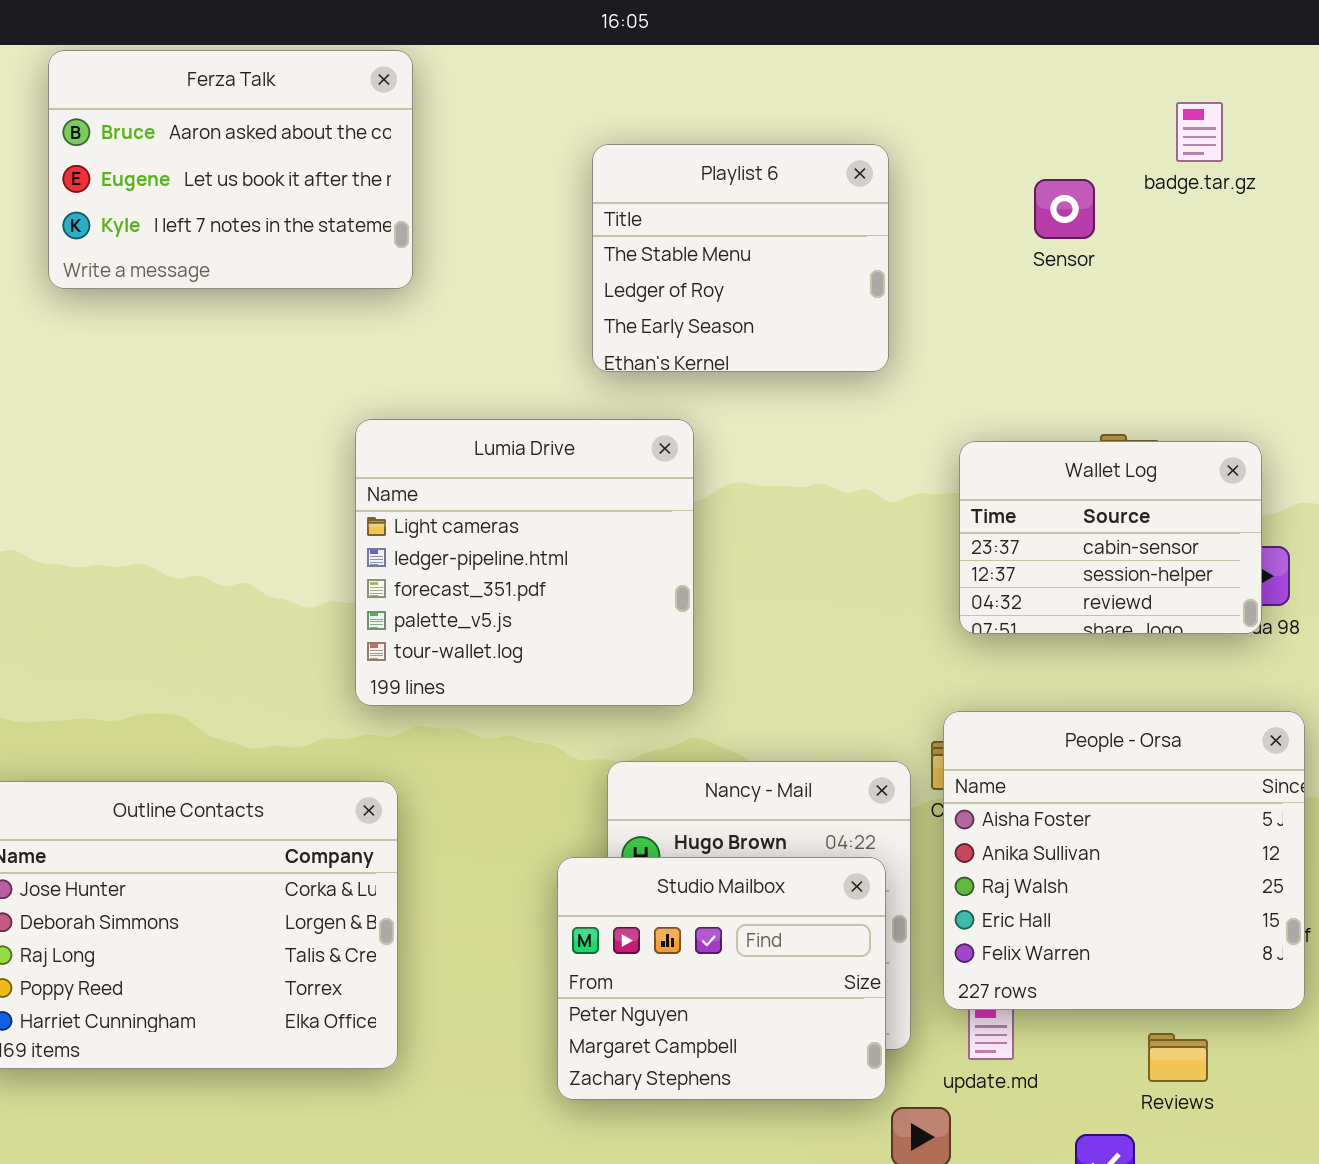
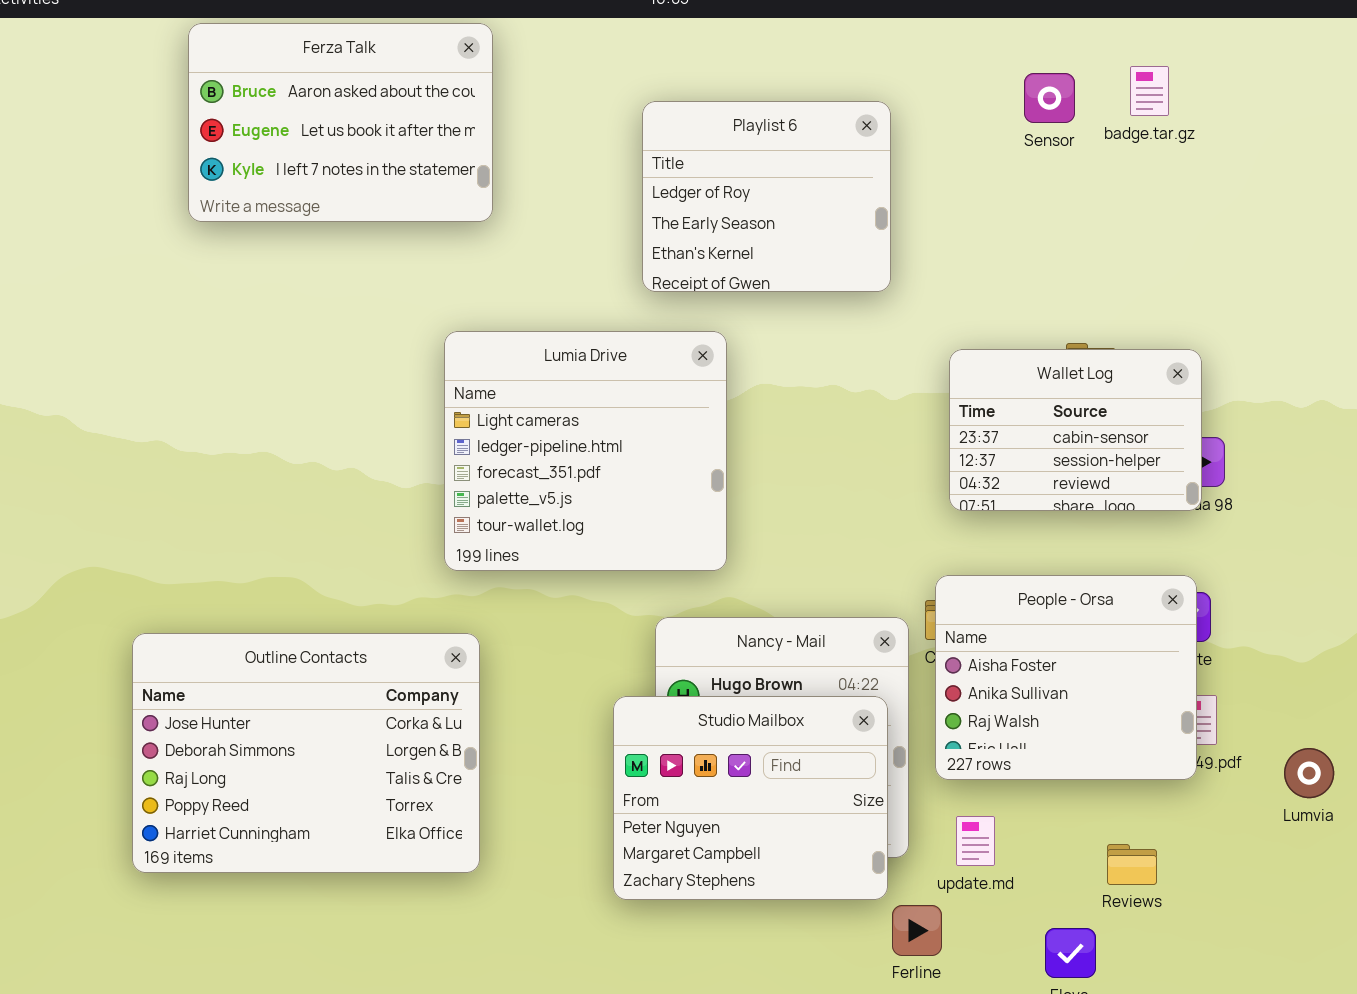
Playlist 6: [592,144,889,372] -> [642,101,891,292], scrolled down 1 row
Sensor: [1034,179,1095,239] -> [1024,73,1075,123], moved
People - Orsa: [943,711,1305,1010] -> [935,575,1197,780], resized

